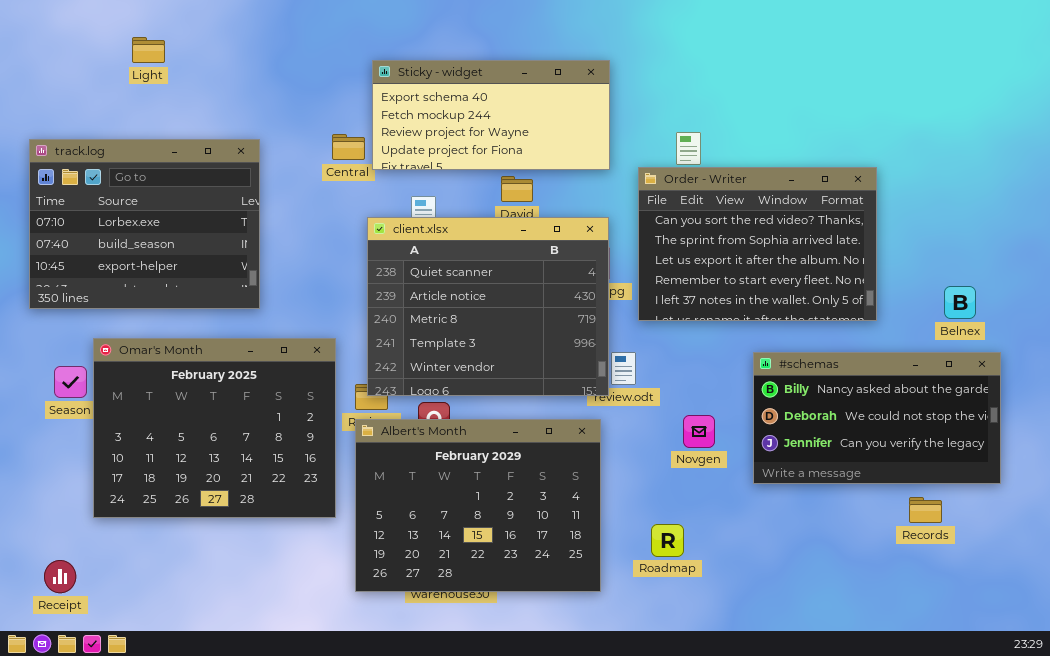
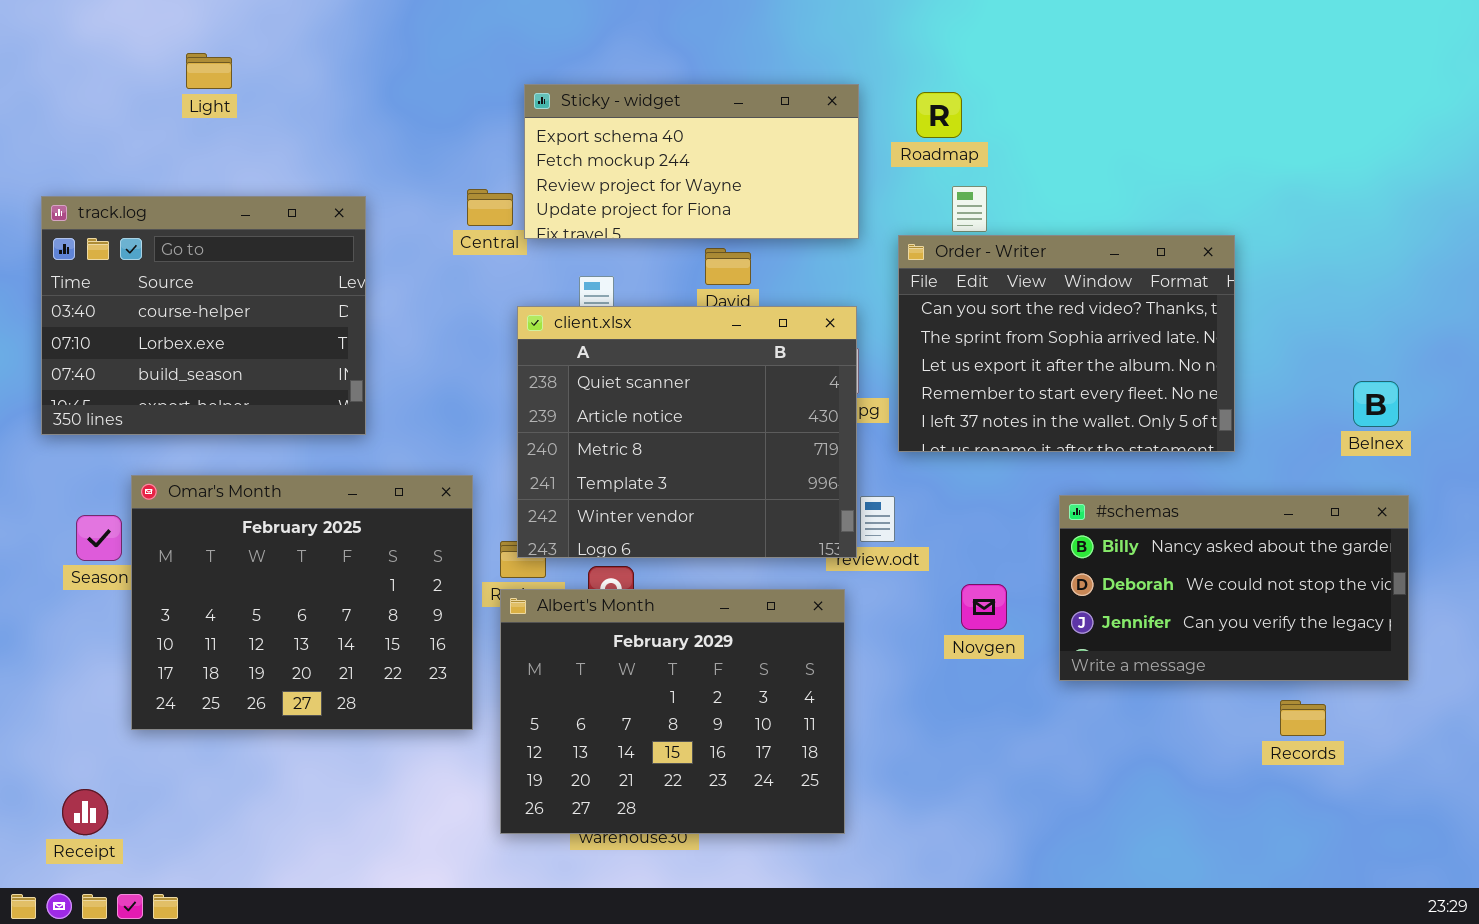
track.log: [29,139,260,309] -> [41,196,366,435], scrolled up 1 row
Belnex: [944,286,976,319] -> [1353,381,1399,427], moved
Roadmap: [651,524,684,557] -> [916,92,962,138], moved

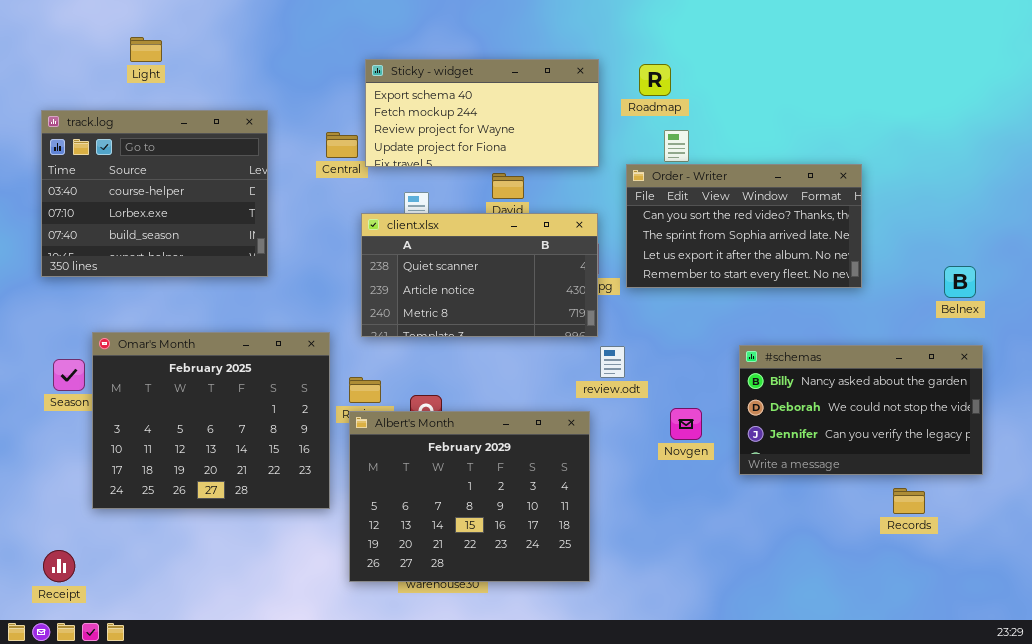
track.log: [41,196,366,435] -> [41,110,268,277], moved
Order - Writer: [898,235,1235,452] -> [626,164,862,288], resized
client.xlsx: [517,306,857,558] -> [361,213,598,337], resized

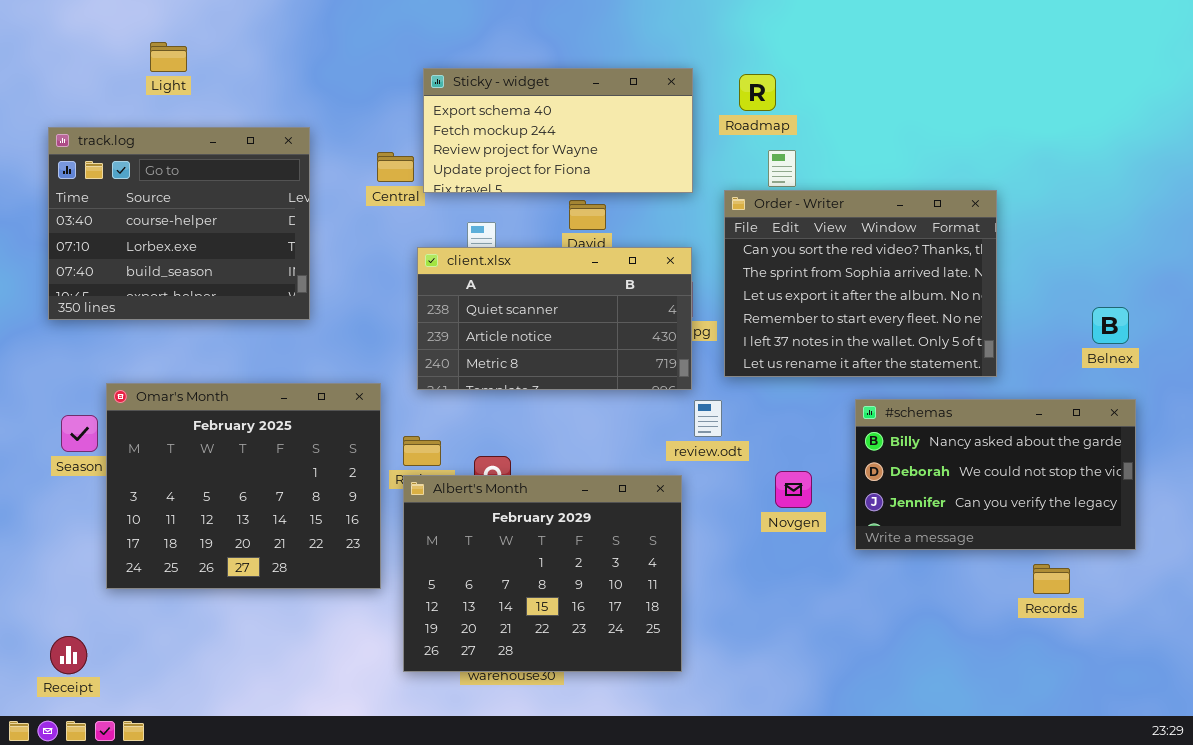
Order - Writer: [626,164,862,288] -> [724,190,997,377], resized

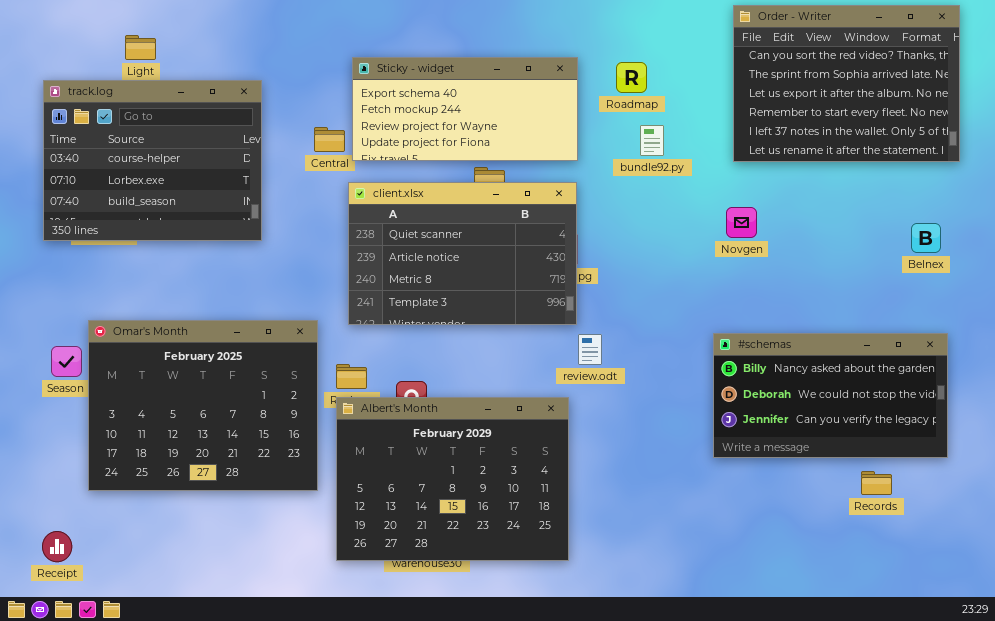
track.log: [48,127,310,320] -> [43,80,262,241], moved
Order - Writer: [724,190,997,377] -> [733,5,960,162], moved
client.xlsx: [417,247,692,390] -> [348,182,577,325], resized
Belnex: [1092,307,1129,344] -> [911,223,941,253], moved
Novgen: [775,471,812,508] -> [726,207,757,238], moved

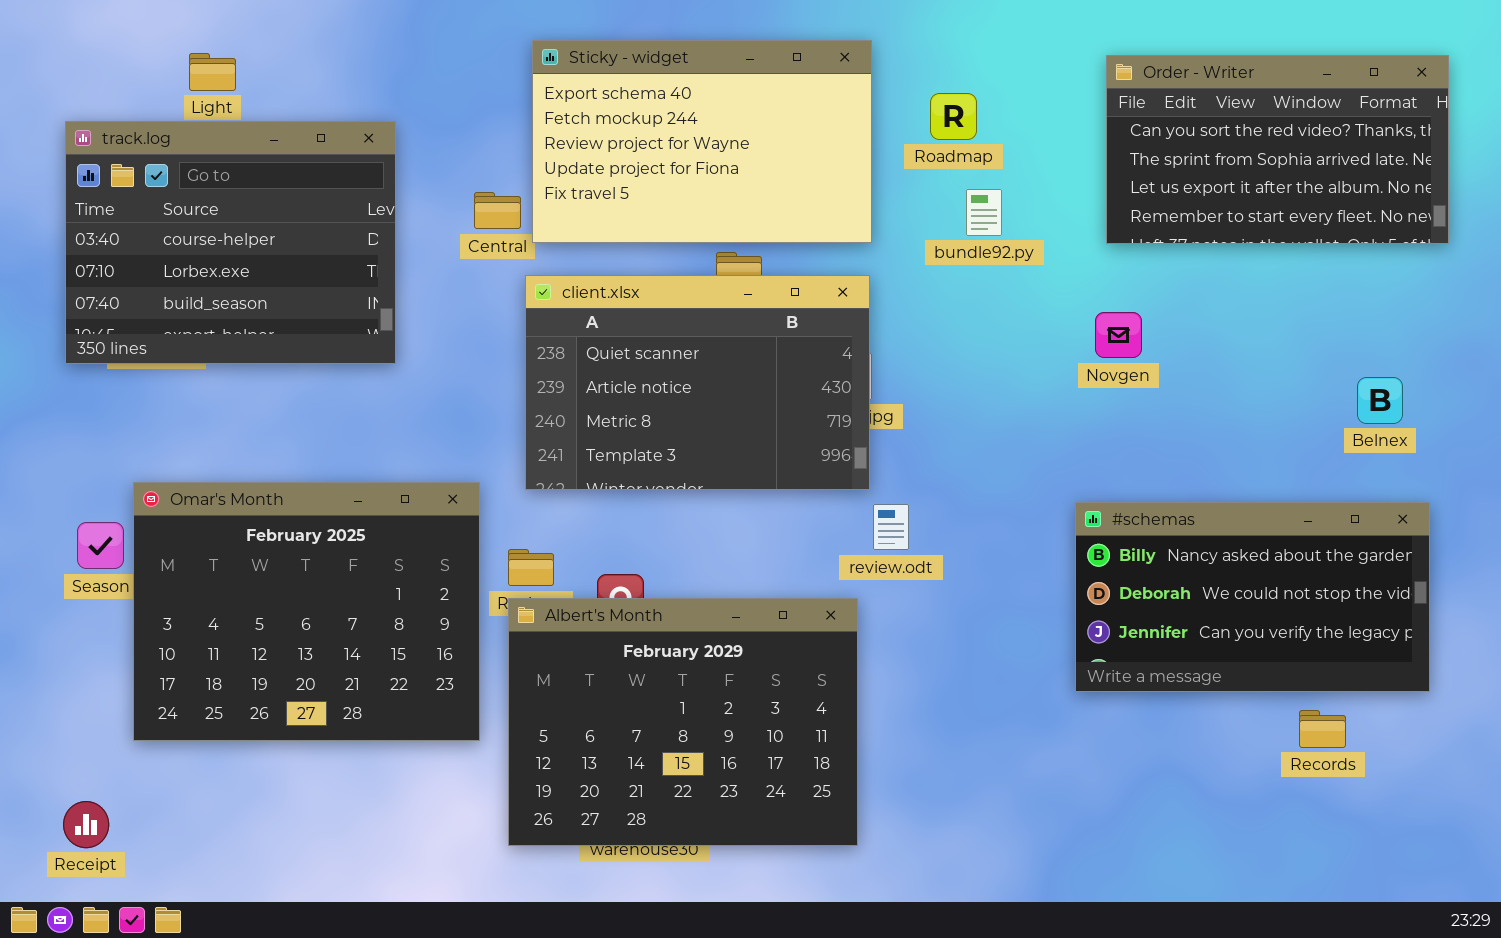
Order - Writer: [733,5,960,162] -> [1106,55,1449,244], resized
Sticky - widget: [352,57,578,161] -> [532,40,872,243], resized
Belnex: [911,223,941,253] -> [1357,377,1403,424], moved

